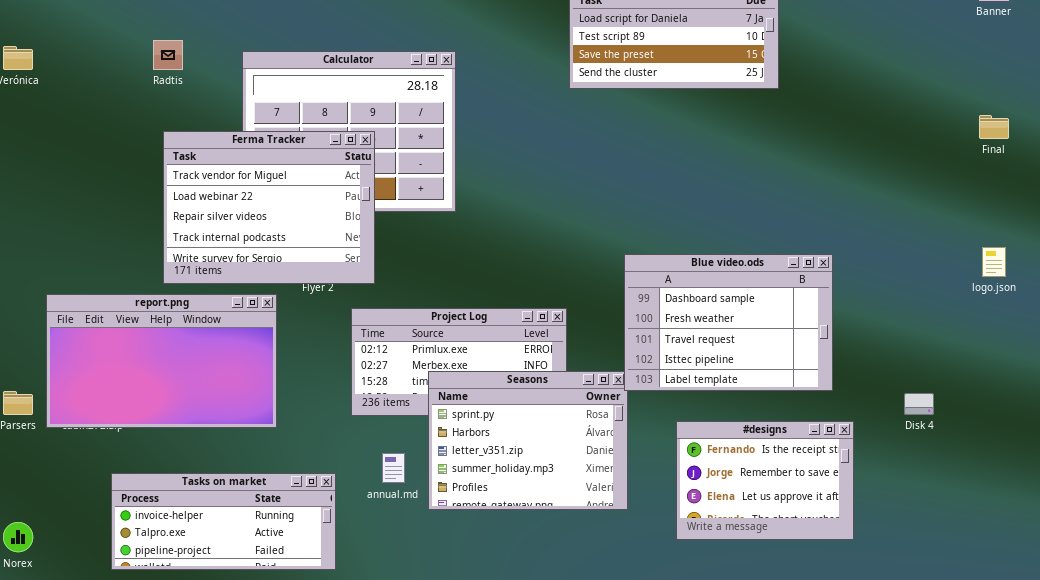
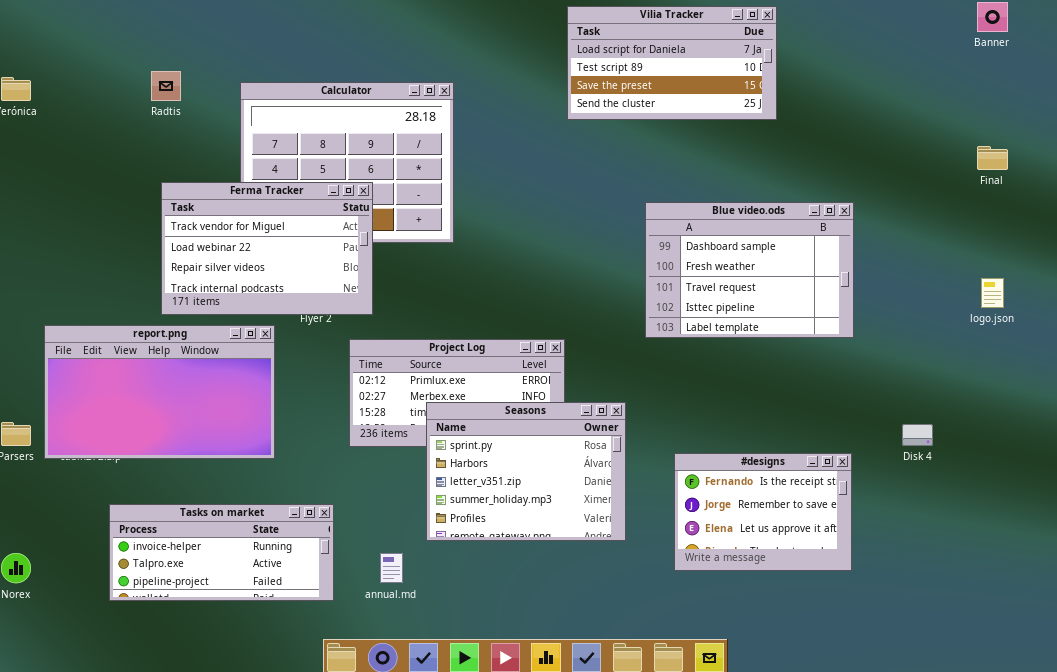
Ferma Tracker: [163,131,375,284] -> [161,182,373,315], resized
Blue video.ods: [624,254,833,391] -> [645,202,854,338], moved
annual.md: [382,453,405,483] -> [380,553,403,583], moved

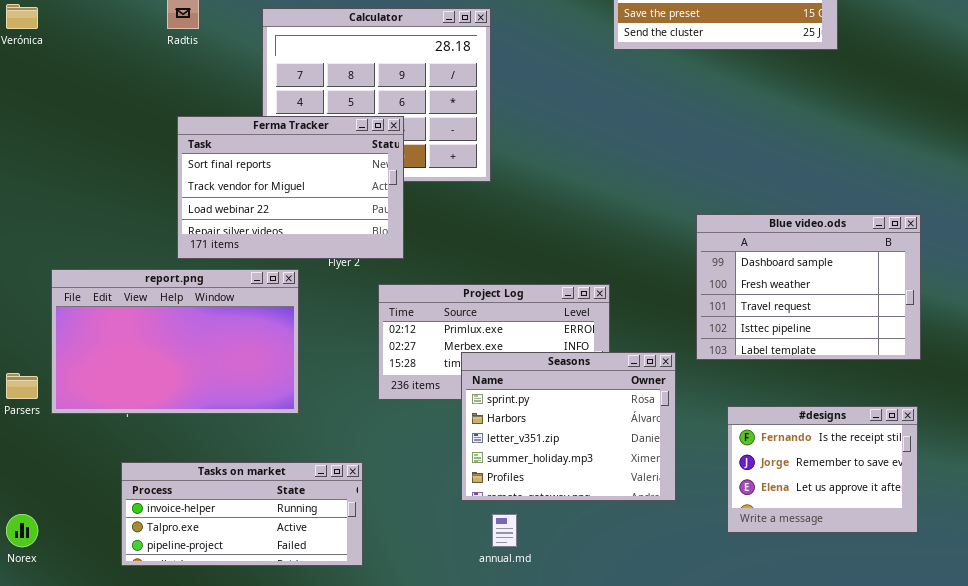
Ferma Tracker: [161,182,373,315] -> [177,116,404,259], scrolled up 1 row
Blue video.ods: [645,202,854,338] -> [696,214,921,360], moved
annual.md: [380,553,403,583] -> [492,514,517,547], moved

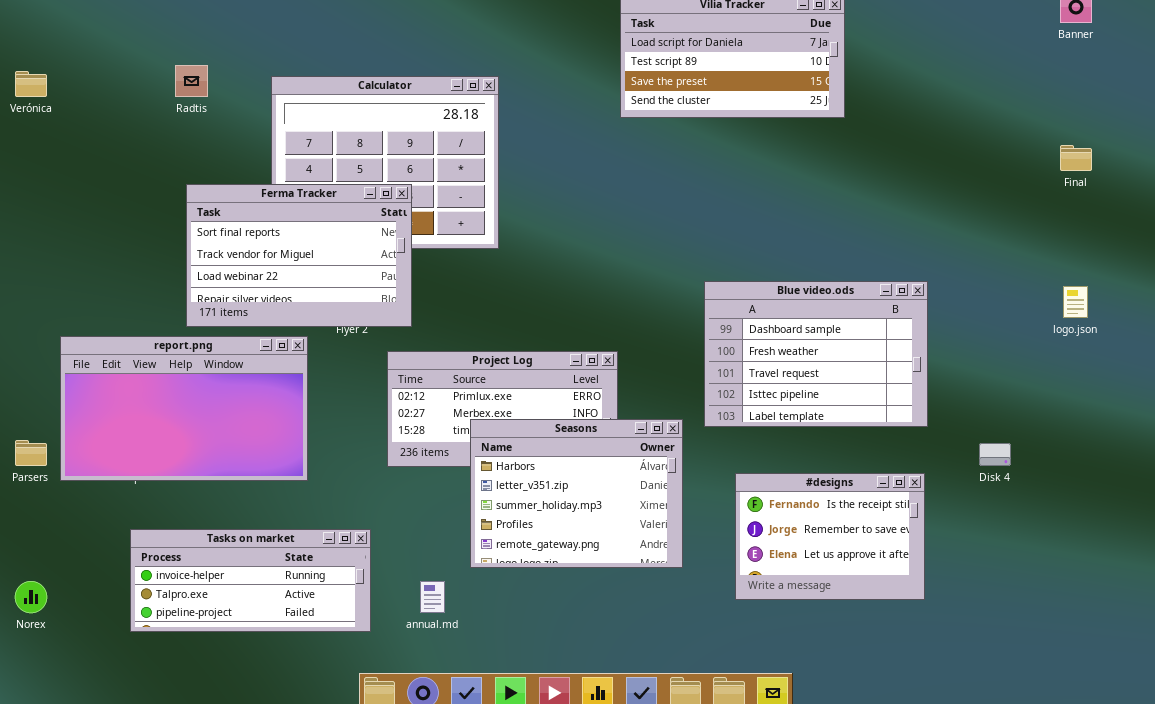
Seasons: [461,352,676,501] -> [470,419,683,568], scrolled down 1 row
annual.md: [492,514,517,547] -> [420,581,445,613], moved

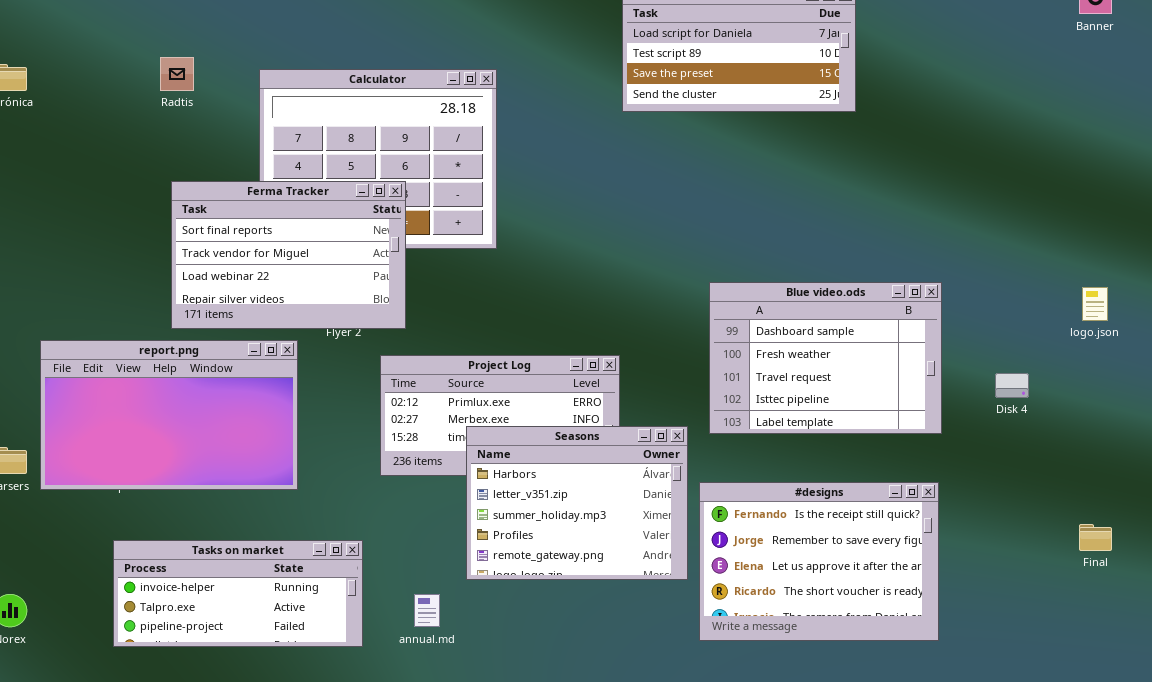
Final: [1060,145,1092,171] -> [1079,524,1112,551], moved
Disk 4: [979,443,1011,466] -> [995,373,1029,398], moved
#designs: [735,473,925,600] -> [699,482,939,641], resized

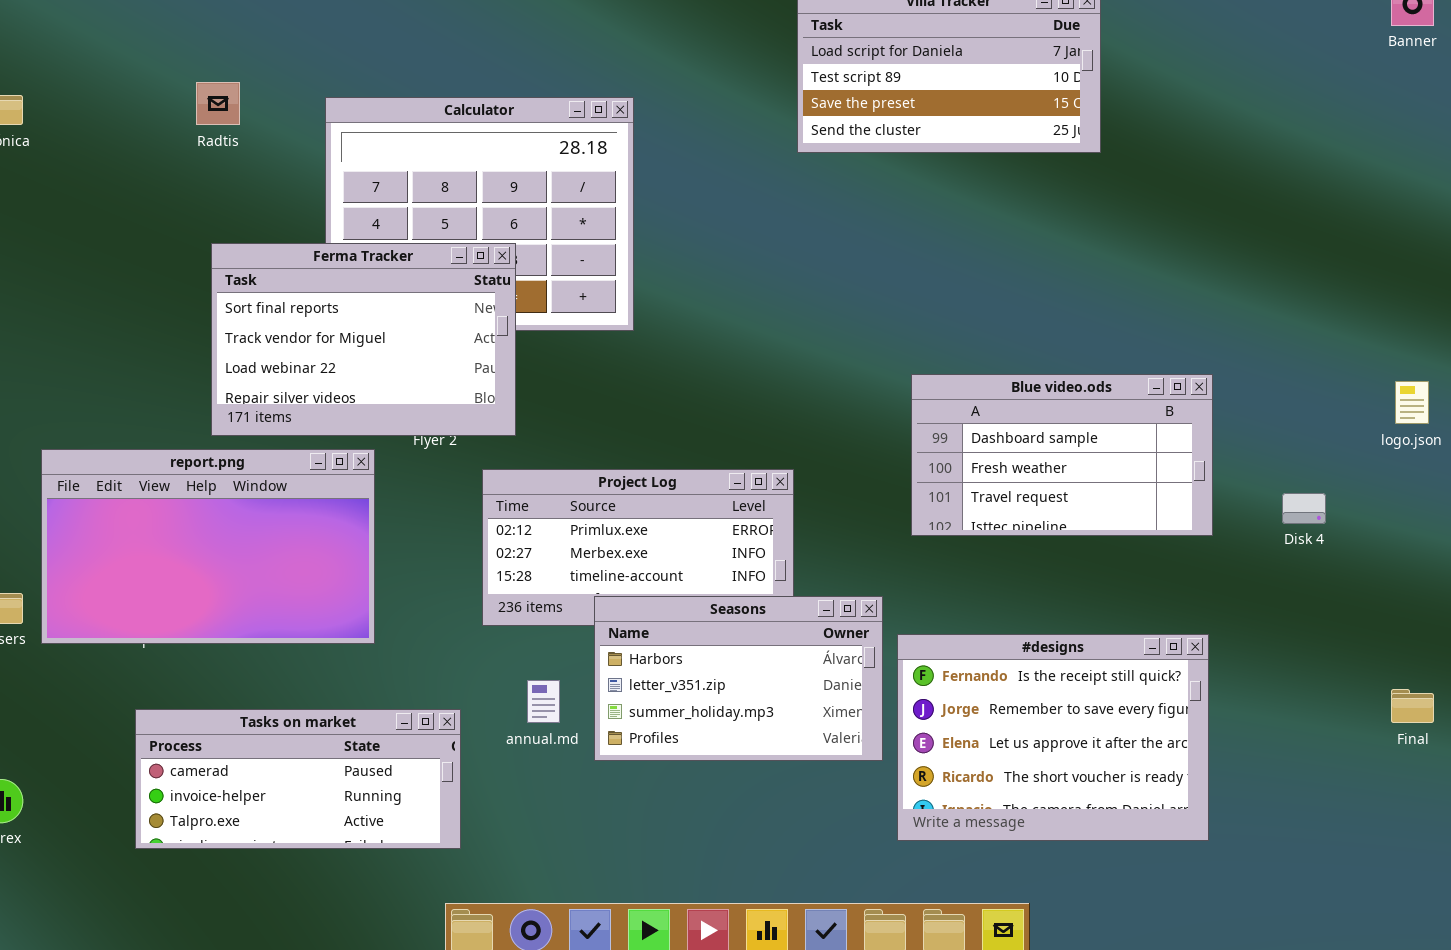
Blue video.ods: [709,282,942,434] -> [911,374,1213,536], resized
Seasons: [466,426,688,580] -> [594,596,883,761], resized
Tasks on market: [113,540,363,647] -> [135,709,461,849], scrolled up 1 row
annual.md: [414,594,440,627] -> [527,680,560,723], moved

